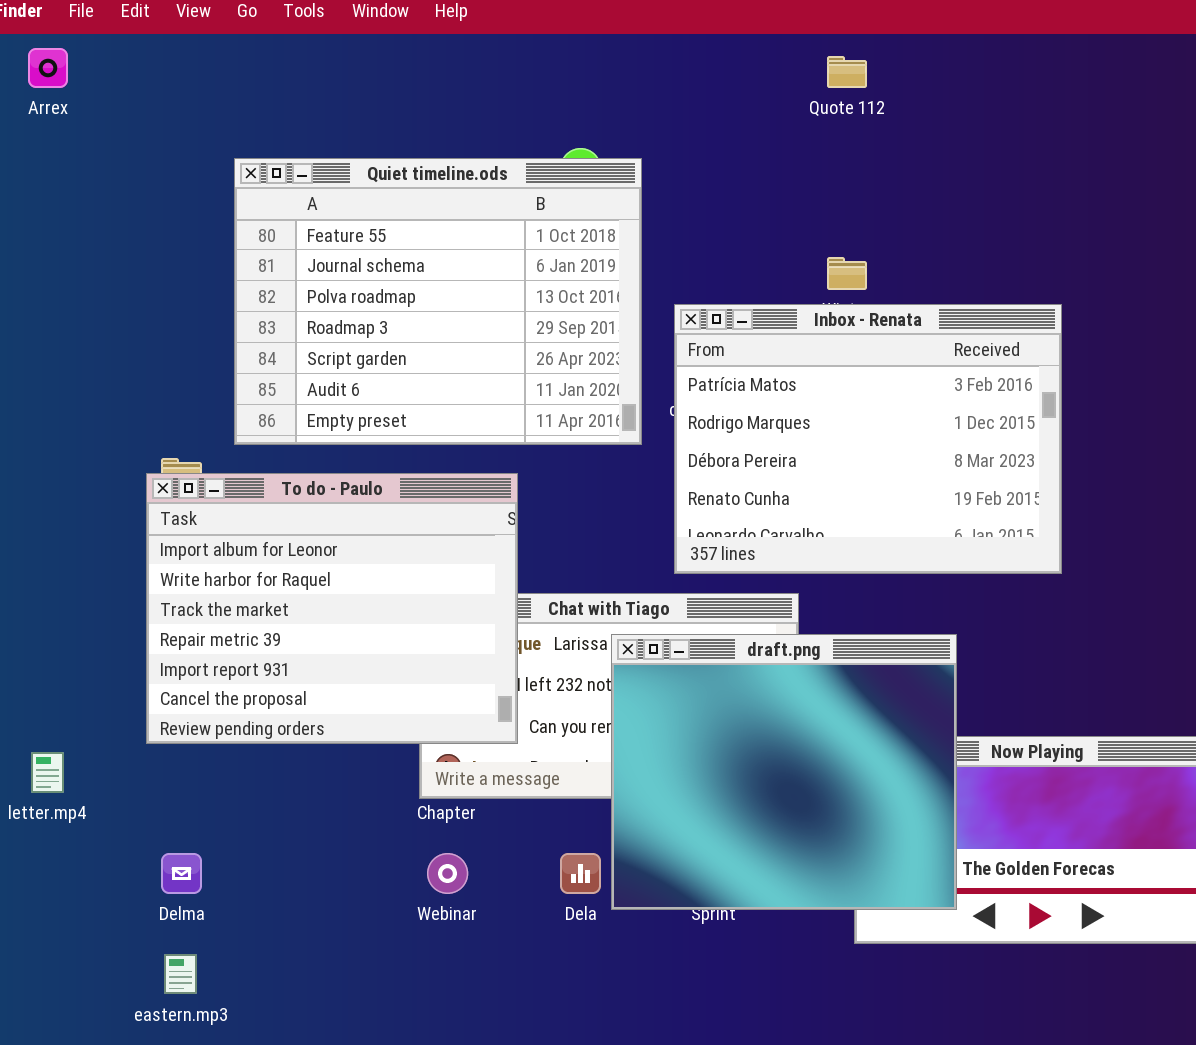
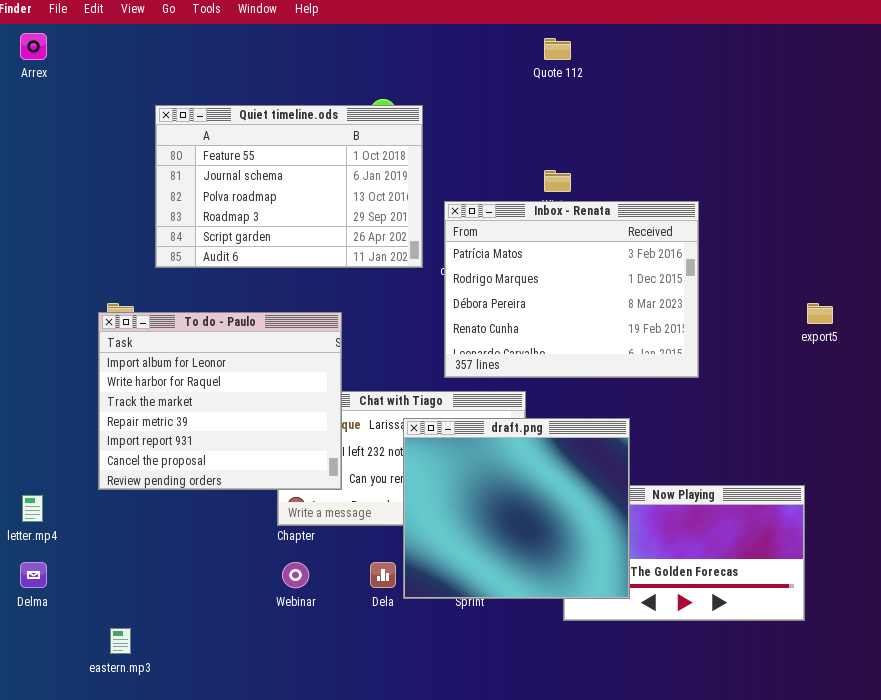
Quiet timeline.ods: [234,158,642,445] -> [155,105,423,268], resized
Delma: [161,853,202,894] -> [20,562,47,588], moved

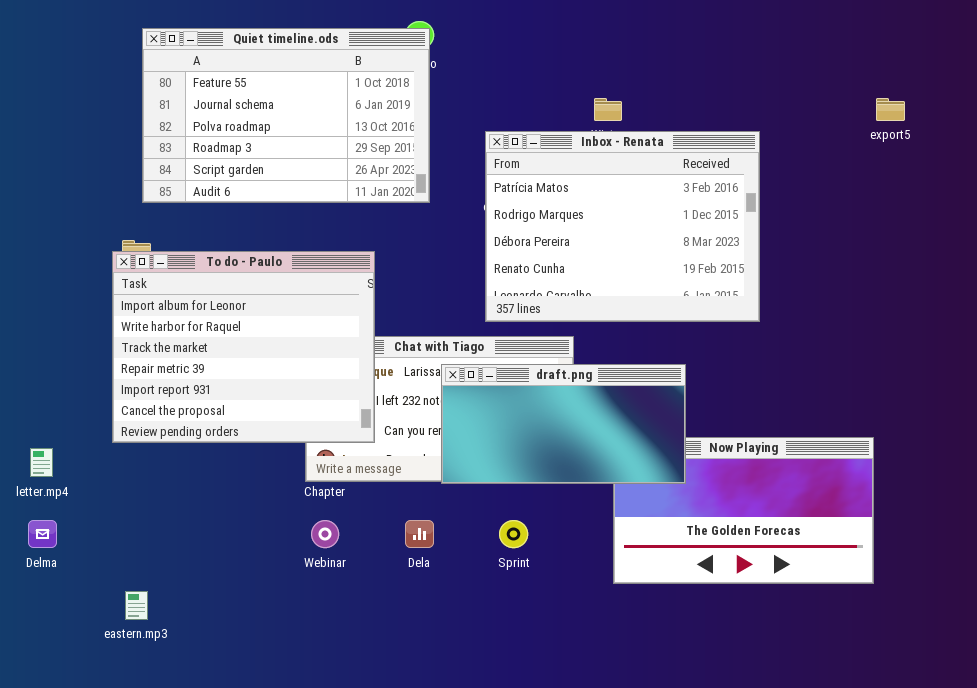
Quiet timeline.ods: [155,105,423,268] -> [142,28,430,203], moved
export5: [807,303,833,324] -> [876,98,905,121], moved
draft.png: [403,418,630,599] -> [441,364,686,484], resized

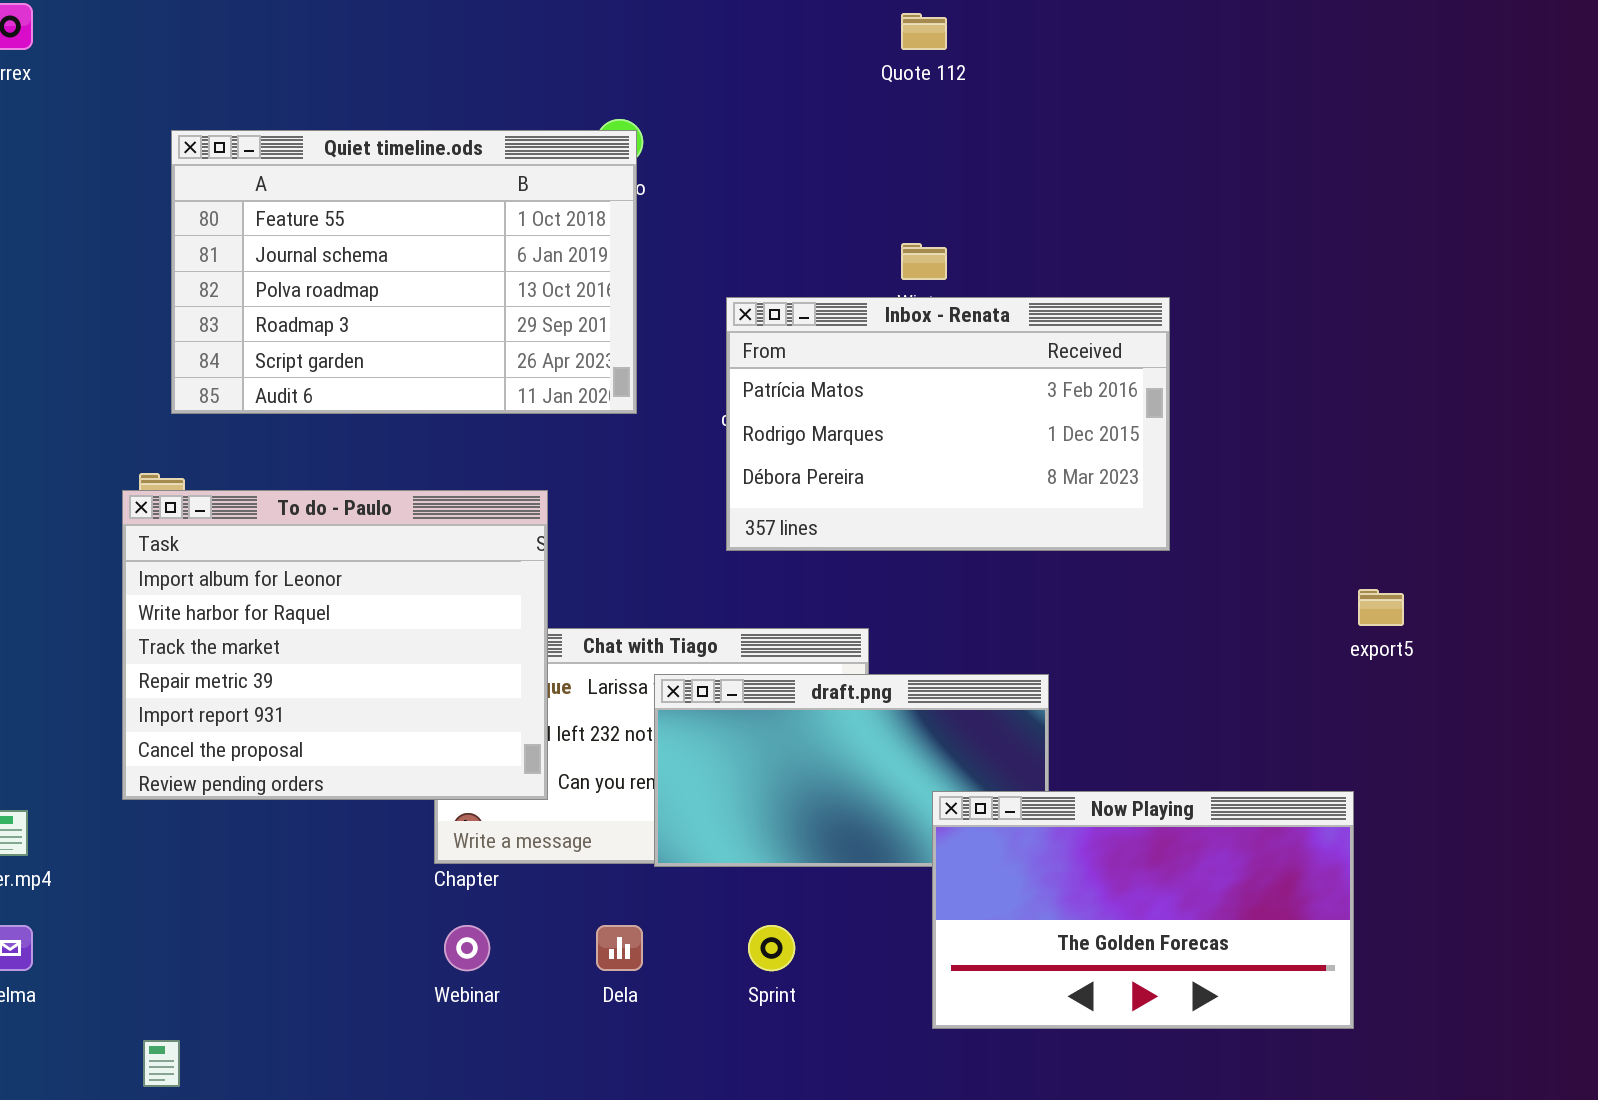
export5: [876,98,905,121] -> [1358,589,1404,626], moved
Inbox - Renata: [485,131,760,322] -> [726,297,1170,551], resized
Now Playing: [613,437,874,584] -> [932,791,1354,1029], raised

